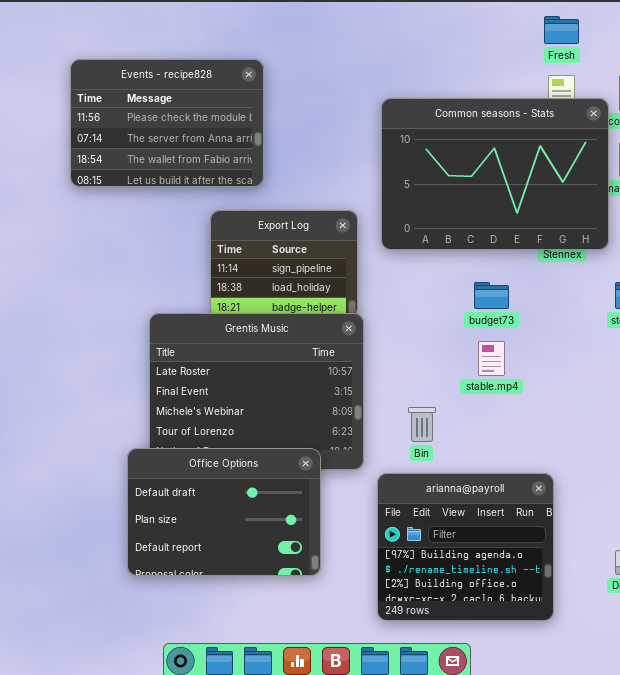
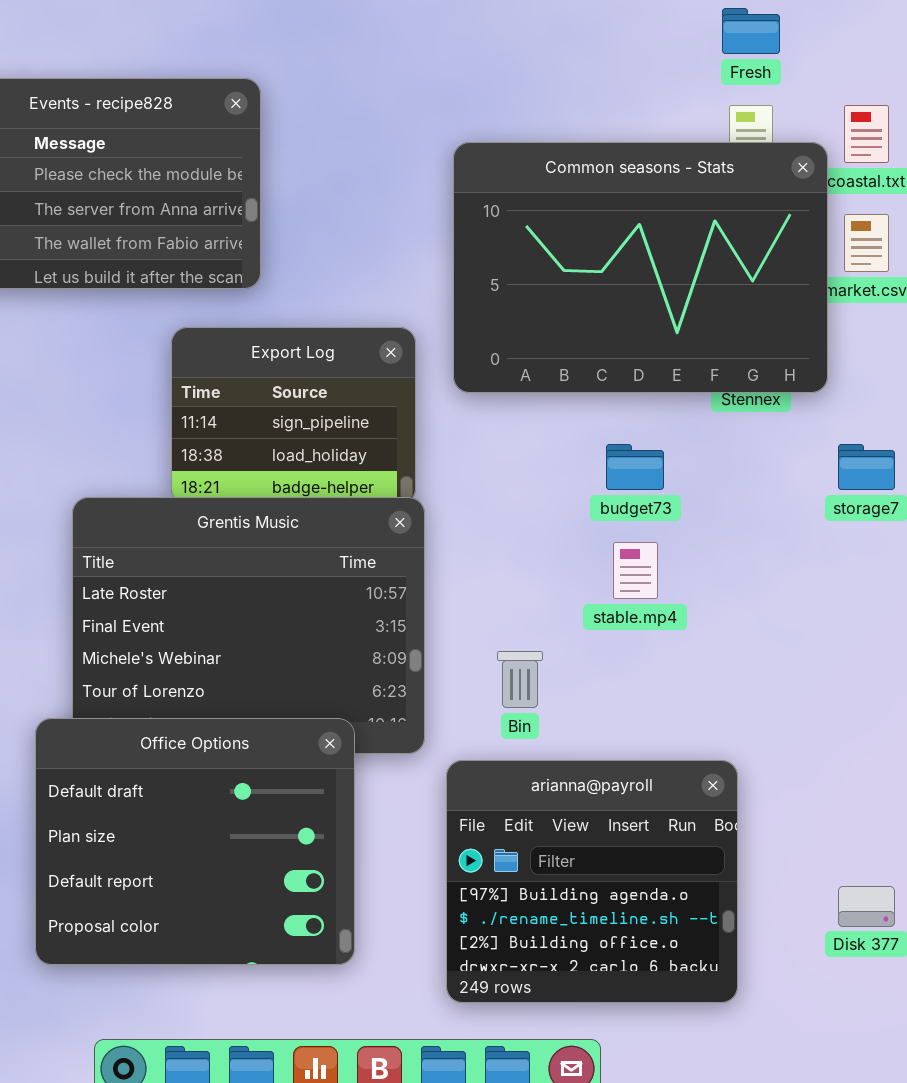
Office Options: [127,448,321,576] -> [35,718,355,965], resized

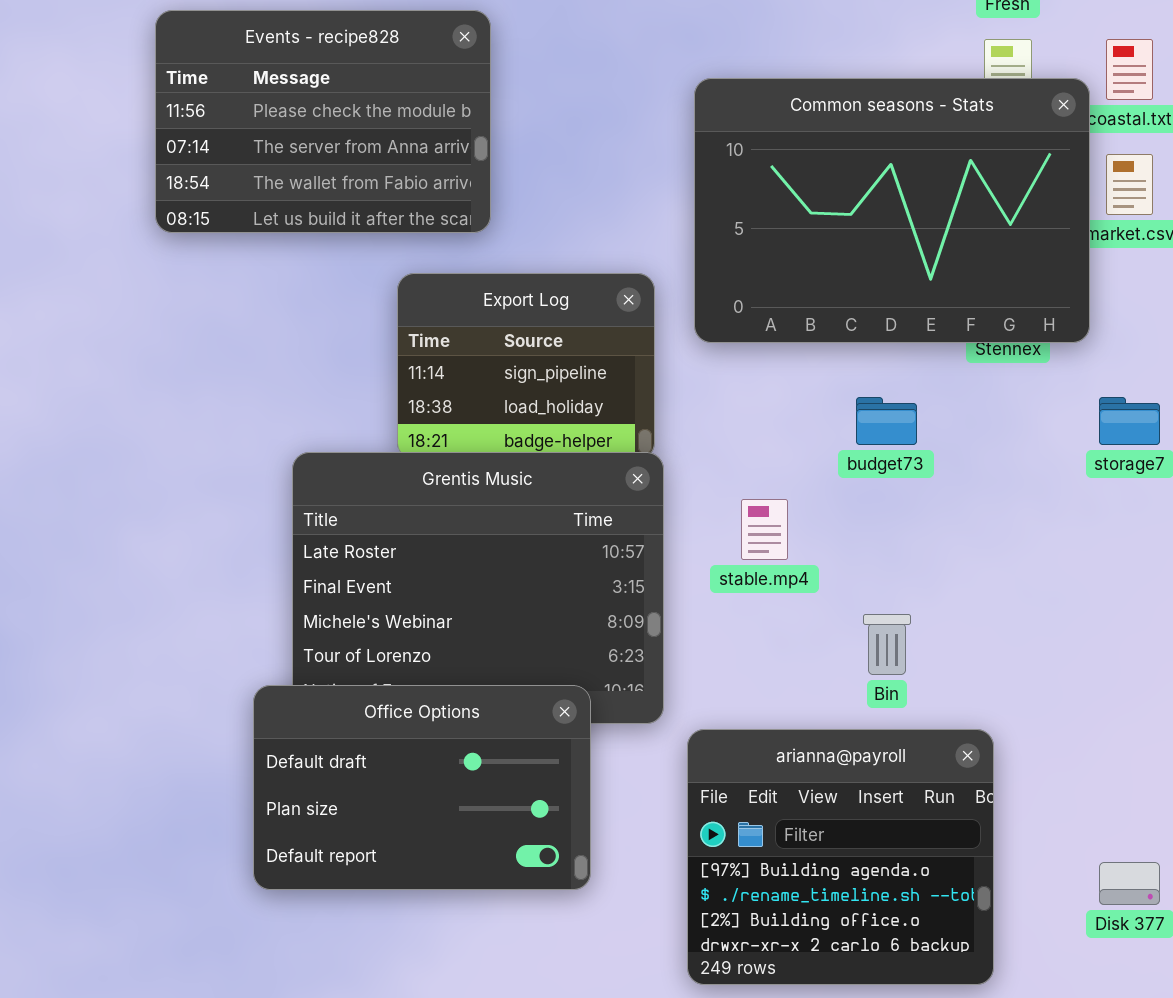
stable.mp4: [613,542,658,599] -> [741,499,788,560], moved
Bin: [497,651,543,708] -> [863,614,911,675], moved
Office Options: [35,718,355,965] -> [253,685,591,890], resized

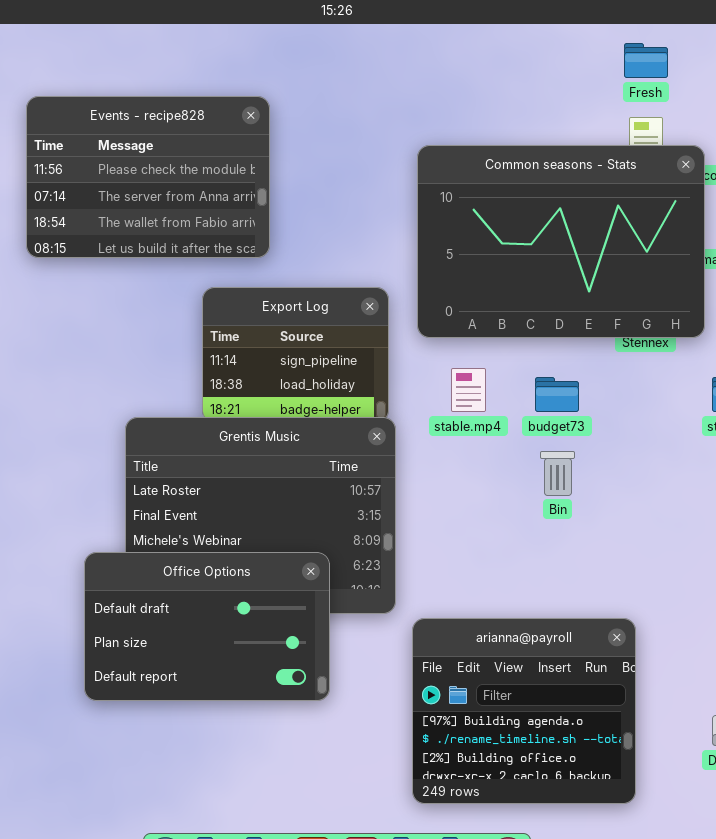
stable.mp4: [741,499,788,560] -> [451,368,486,412], moved
Bin: [863,614,911,675] -> [540,451,575,496], moved
Office Options: [253,685,591,890] -> [84,552,330,701], moved

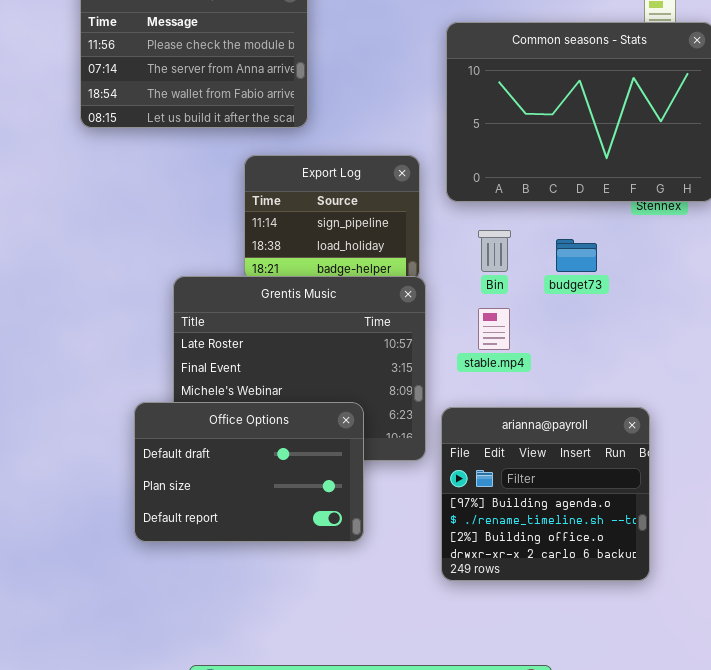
stable.mp4: [451,368,486,412] -> [478,308,510,350], moved
Bin: [540,451,575,496] -> [478,230,511,272], moved
arianna@payroll: [412,618,636,804] -> [441,407,650,581], moved

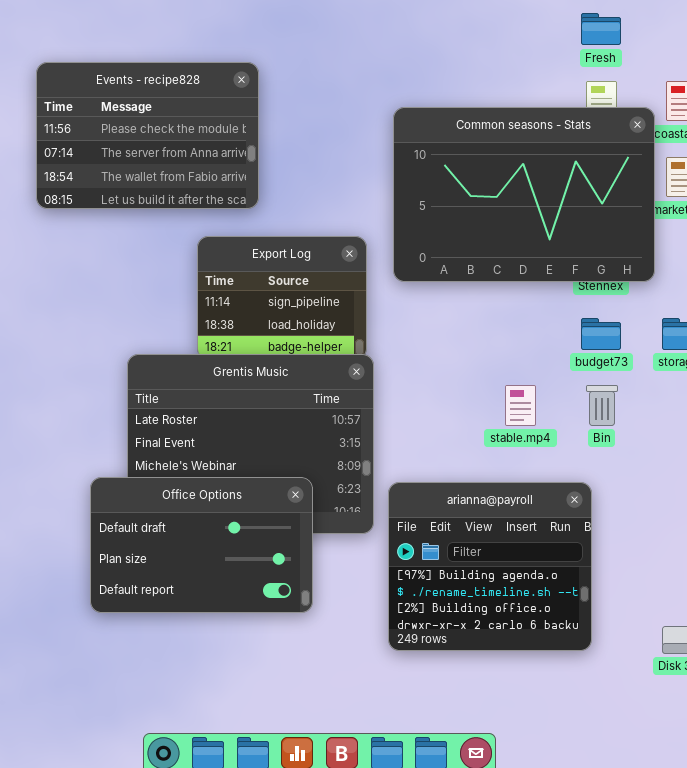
Bin: [478,230,511,272] -> [586,385,618,426], moved
budget73: [556,239,597,272] -> [581,318,621,350], moved
stable.mp4: [478,308,510,350] -> [505,385,536,426], moved

